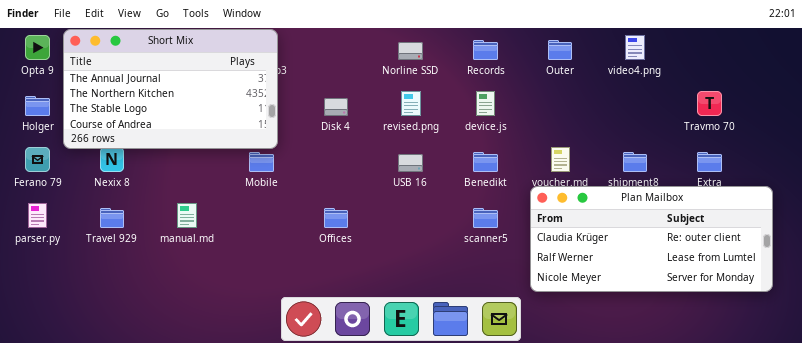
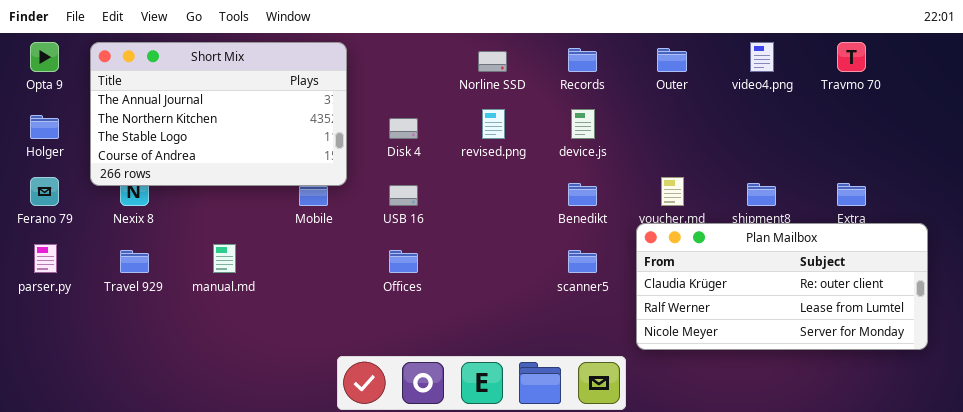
Short Mix: [63,29,278,149] -> [90,42,347,186], moved
Travmo 70: [697,91,722,116] -> [837,42,866,72], moved
USB 16: [398,154,423,172] -> [389,185,418,206], moved

